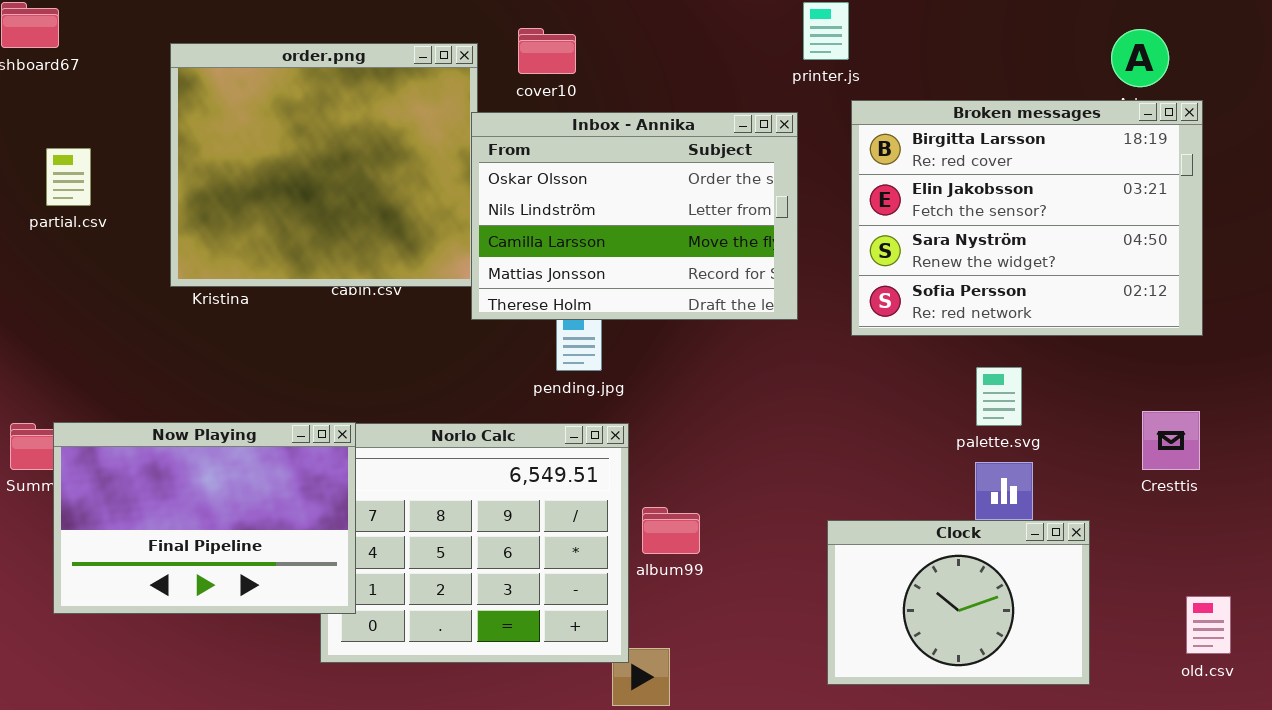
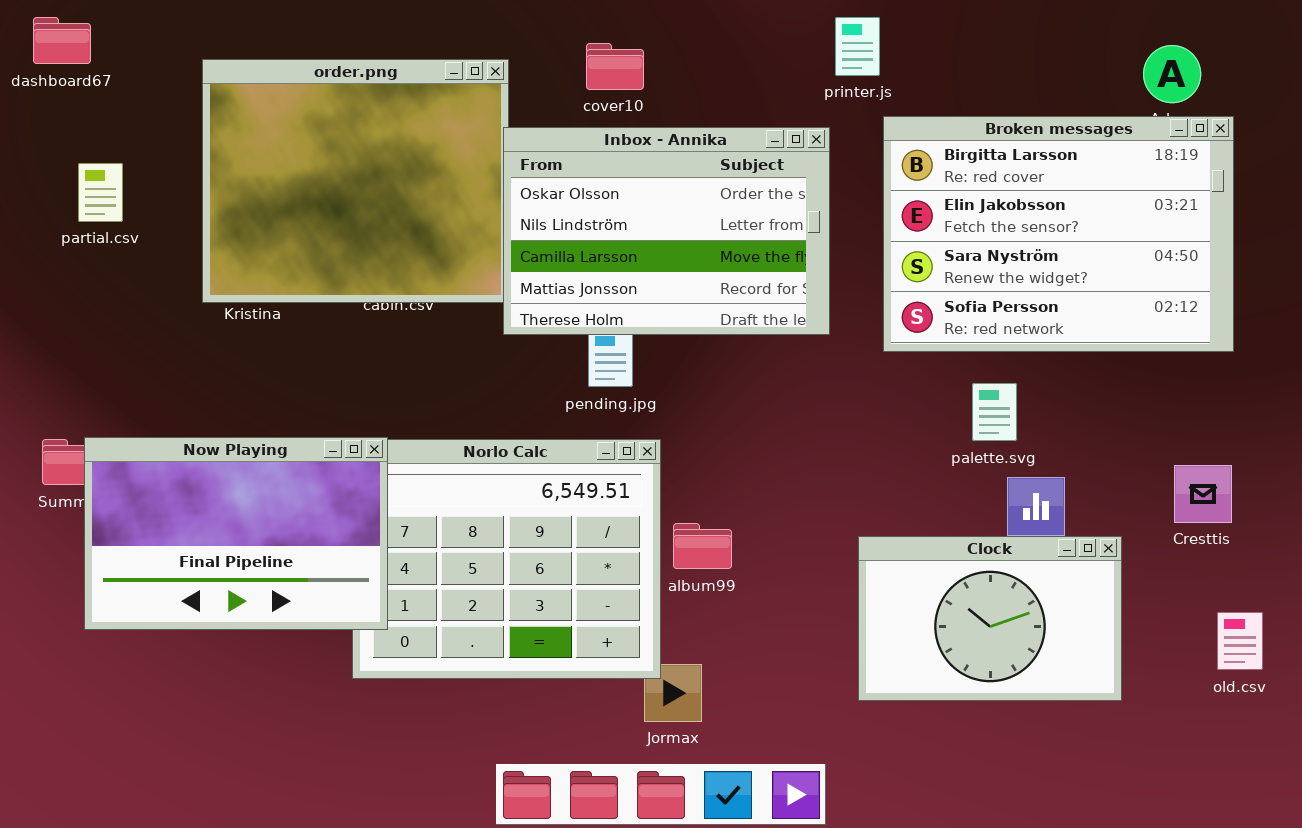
cover10: [518,28,576,74] -> [586,43,644,90], moved
palette.svg: [976,367,1022,426] -> [972,383,1017,441], moved
Cresttis: [1142,411,1200,470] -> [1174,465,1232,523], moved

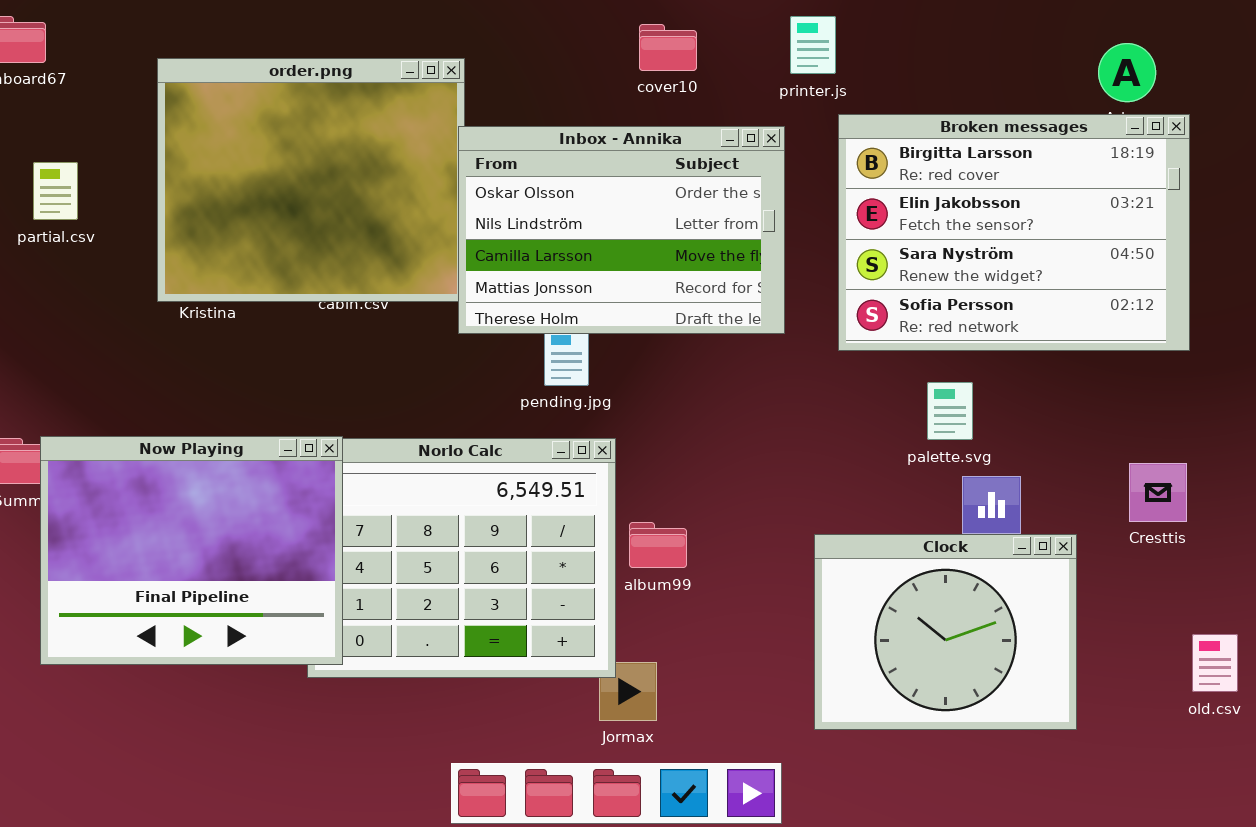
cover10: [586,43,644,90] -> [639,24,697,71], moved
Now Playing: [84,437,388,630] -> [40,436,343,665], resized
Clock: [858,536,1122,701] -> [814,534,1077,730], resized
old.csv: [1217,612,1263,670] -> [1192,634,1238,692], moved

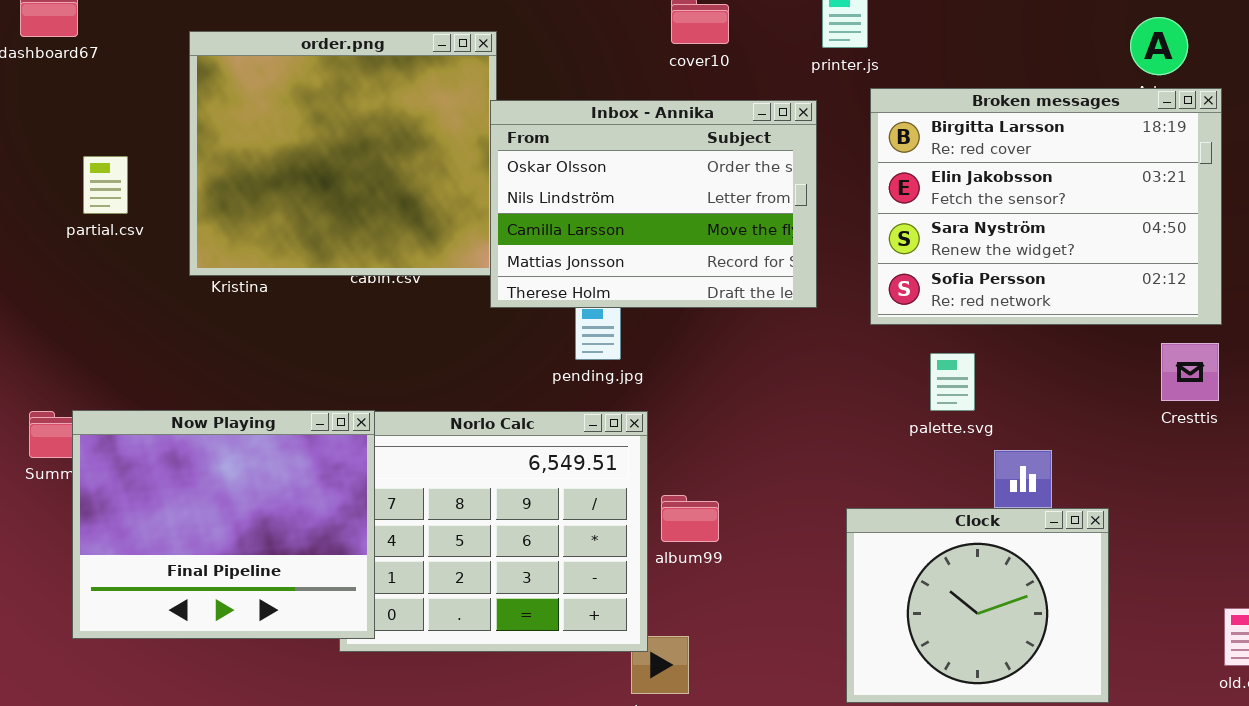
partial.csv: [33,162,78,220] -> [83,156,128,214], moved
palette.svg: [927,382,973,440] -> [930,353,975,411], moved
Cresttis: [1129,463,1187,522] -> [1161,343,1219,401], moved

